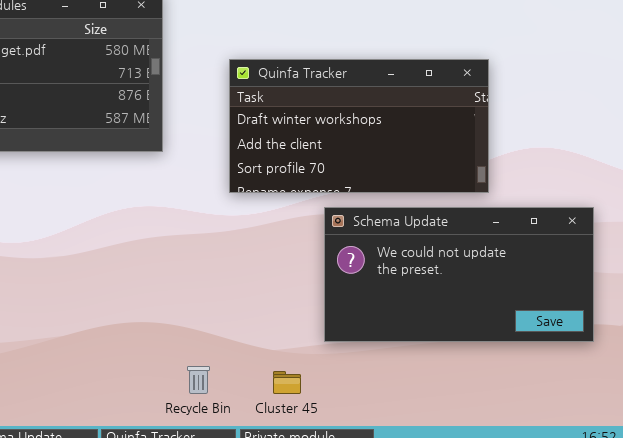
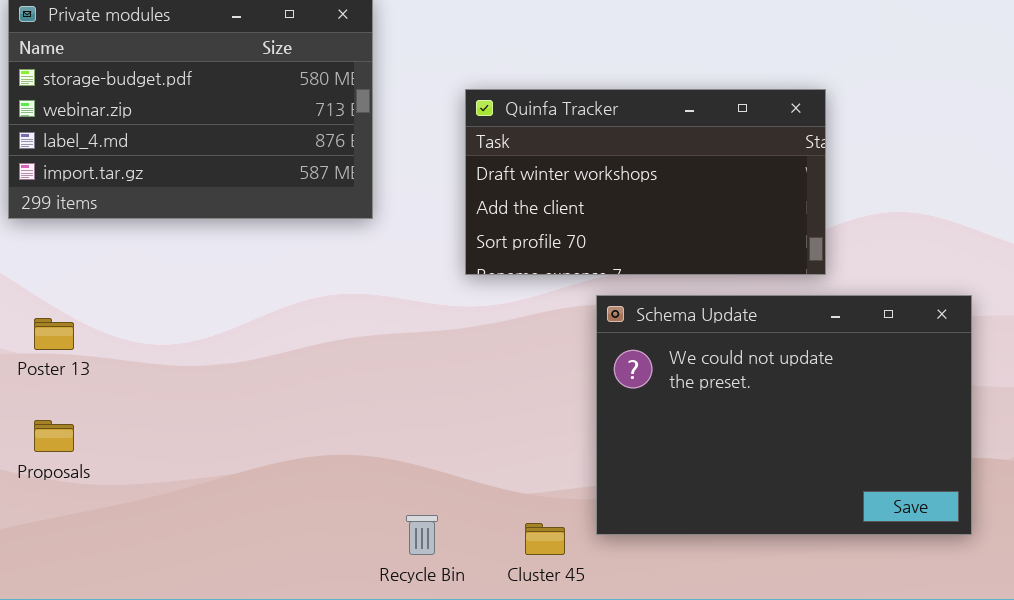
Schema Update: [324,207,594,342] -> [596,295,972,535], resized

